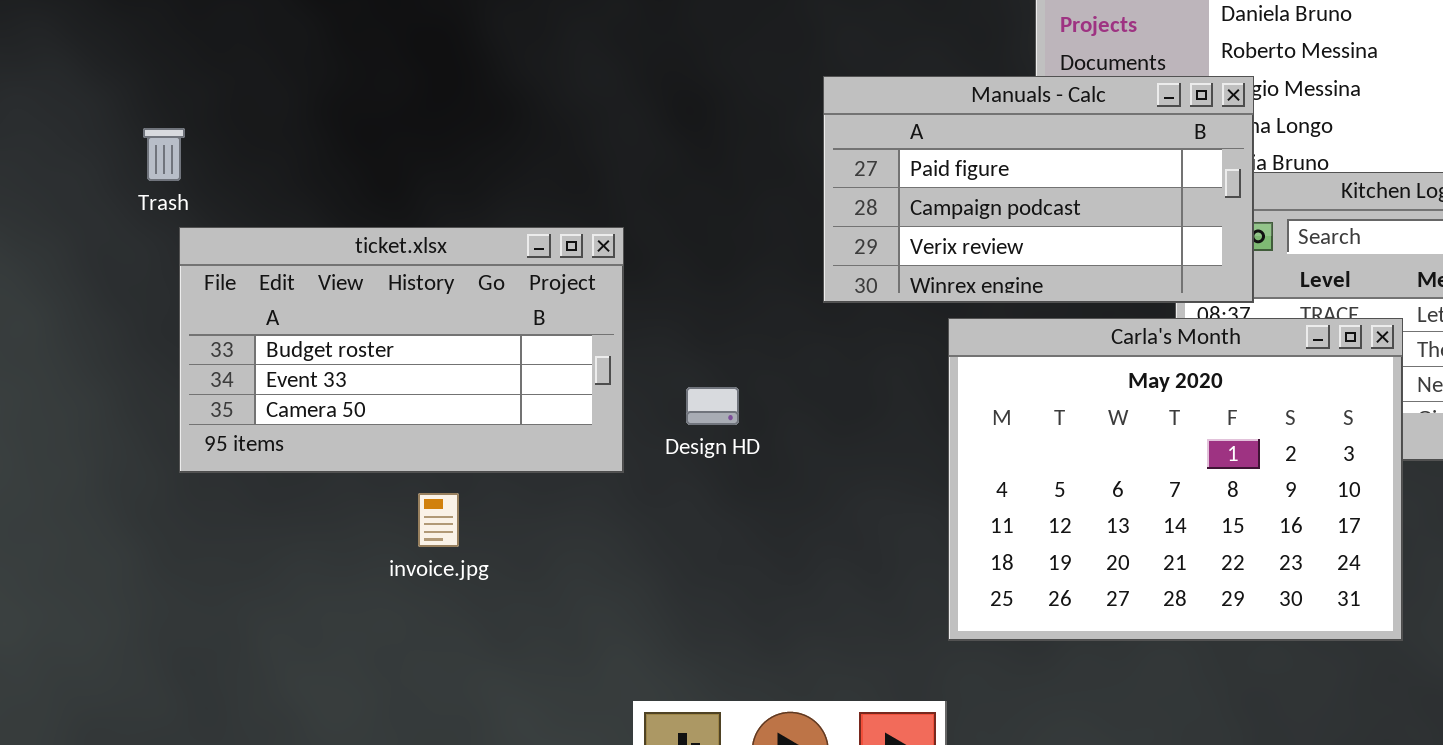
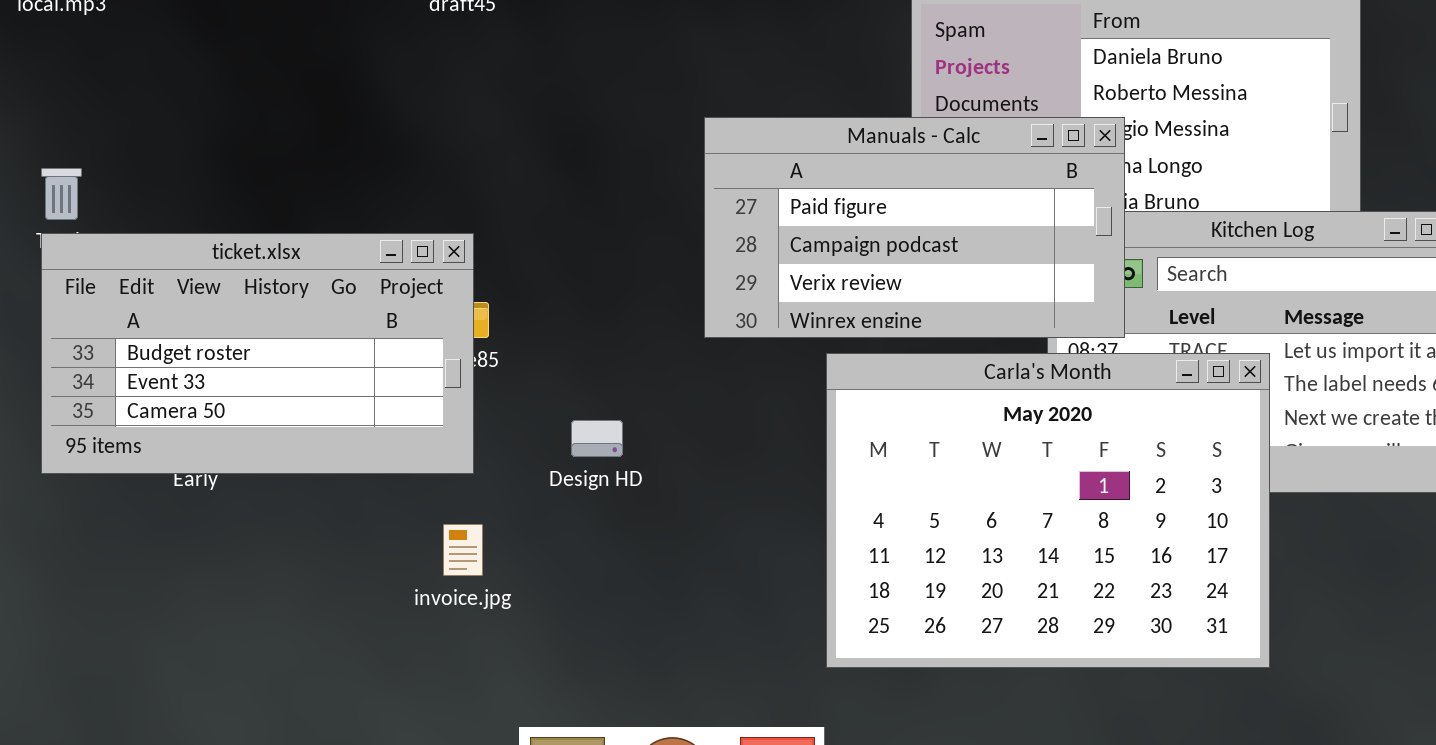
ticket.xlsx: [179,227,624,473] -> [41,233,474,474], moved
invoice.jpg: [418,493,459,547] -> [443,524,483,576], moved

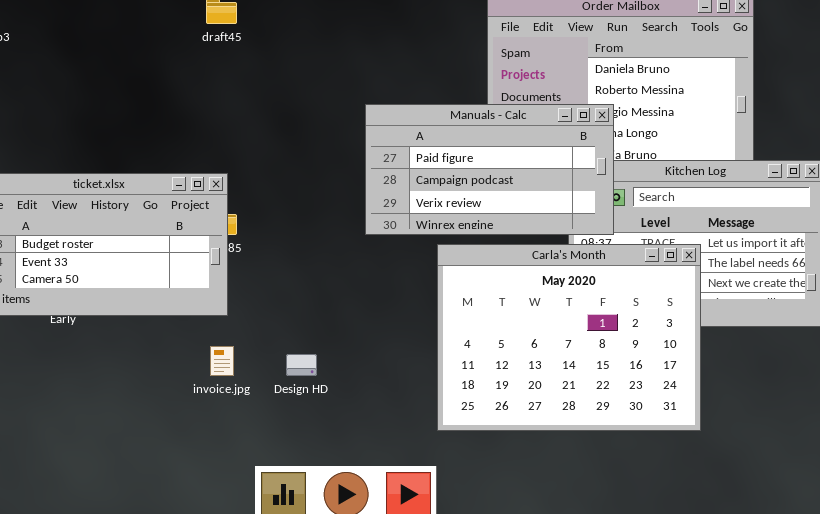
Design HD: [571,420,623,457] -> [286,354,317,376], moved

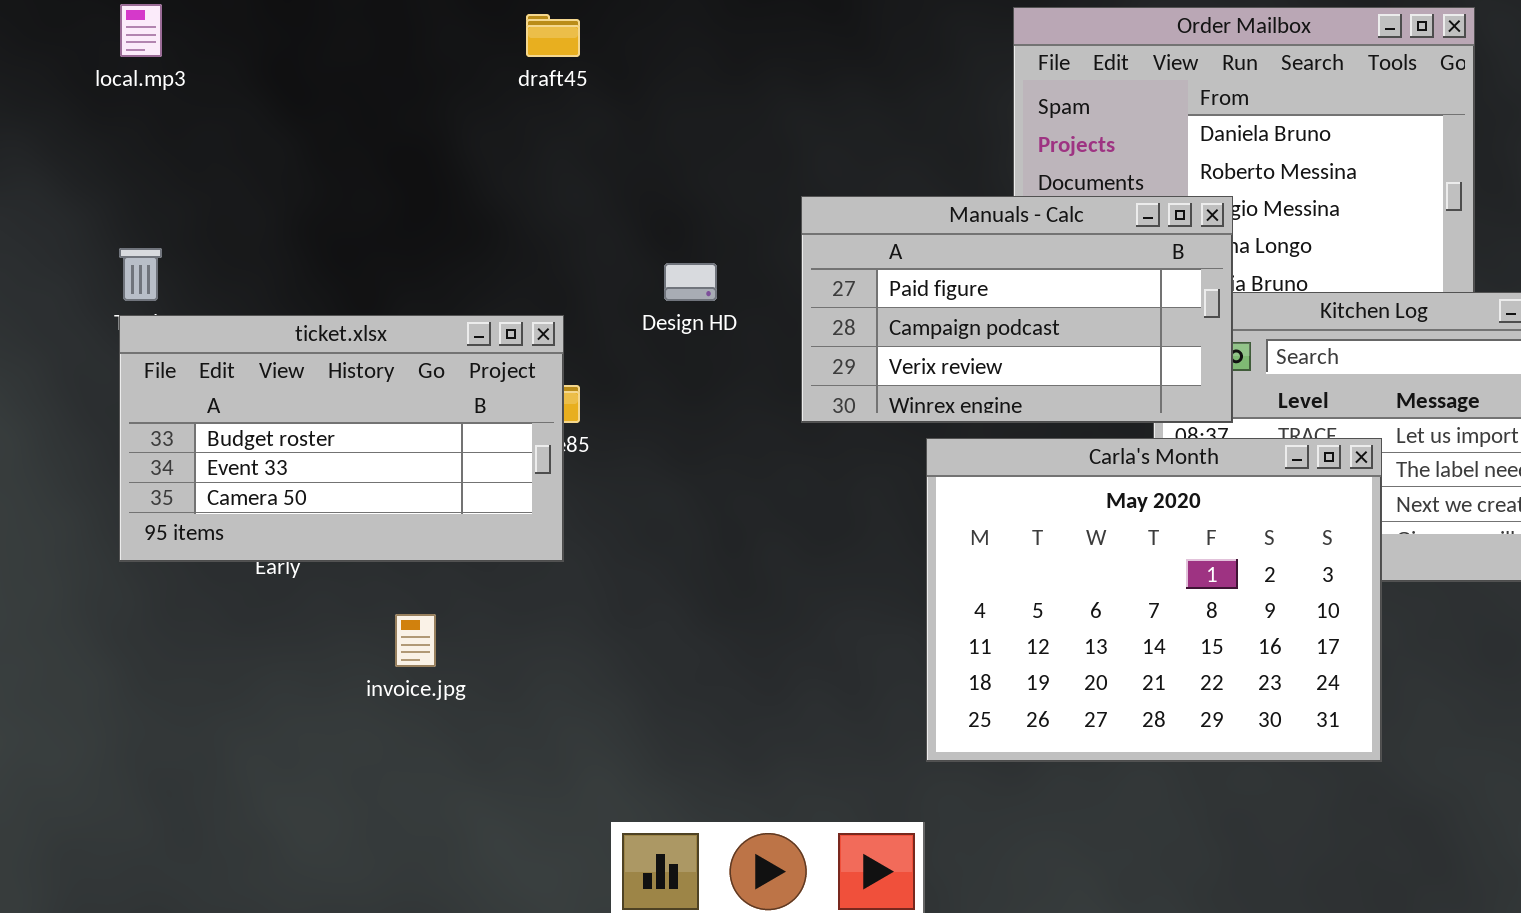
invoice.jpg: [210,346,234,376] -> [395,614,436,667], moved
Design HD: [286,354,317,376] -> [664,263,717,301], moved

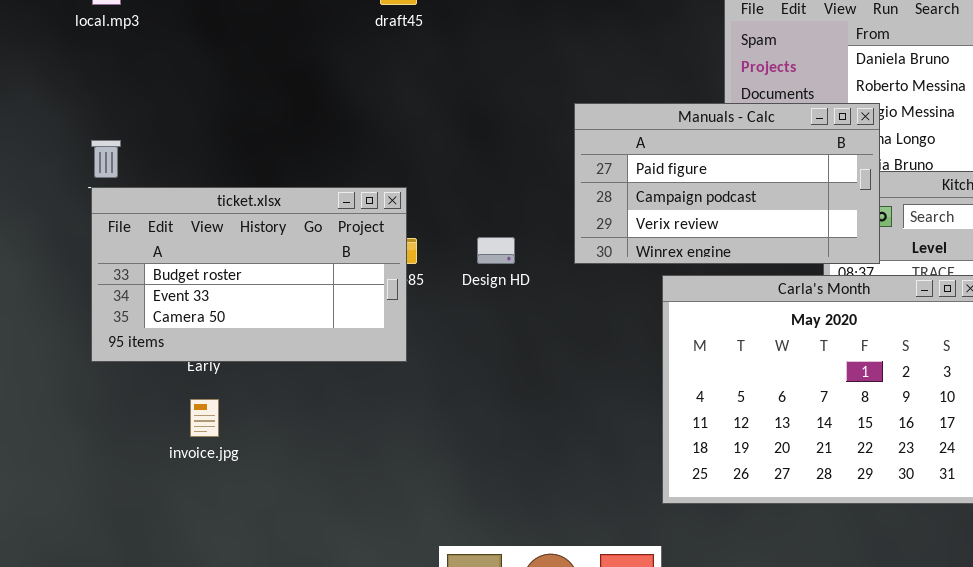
Design HD: [664,263,717,301] -> [477,237,515,264], moved
invoice.jpg: [395,614,436,667] -> [190,399,219,437], moved

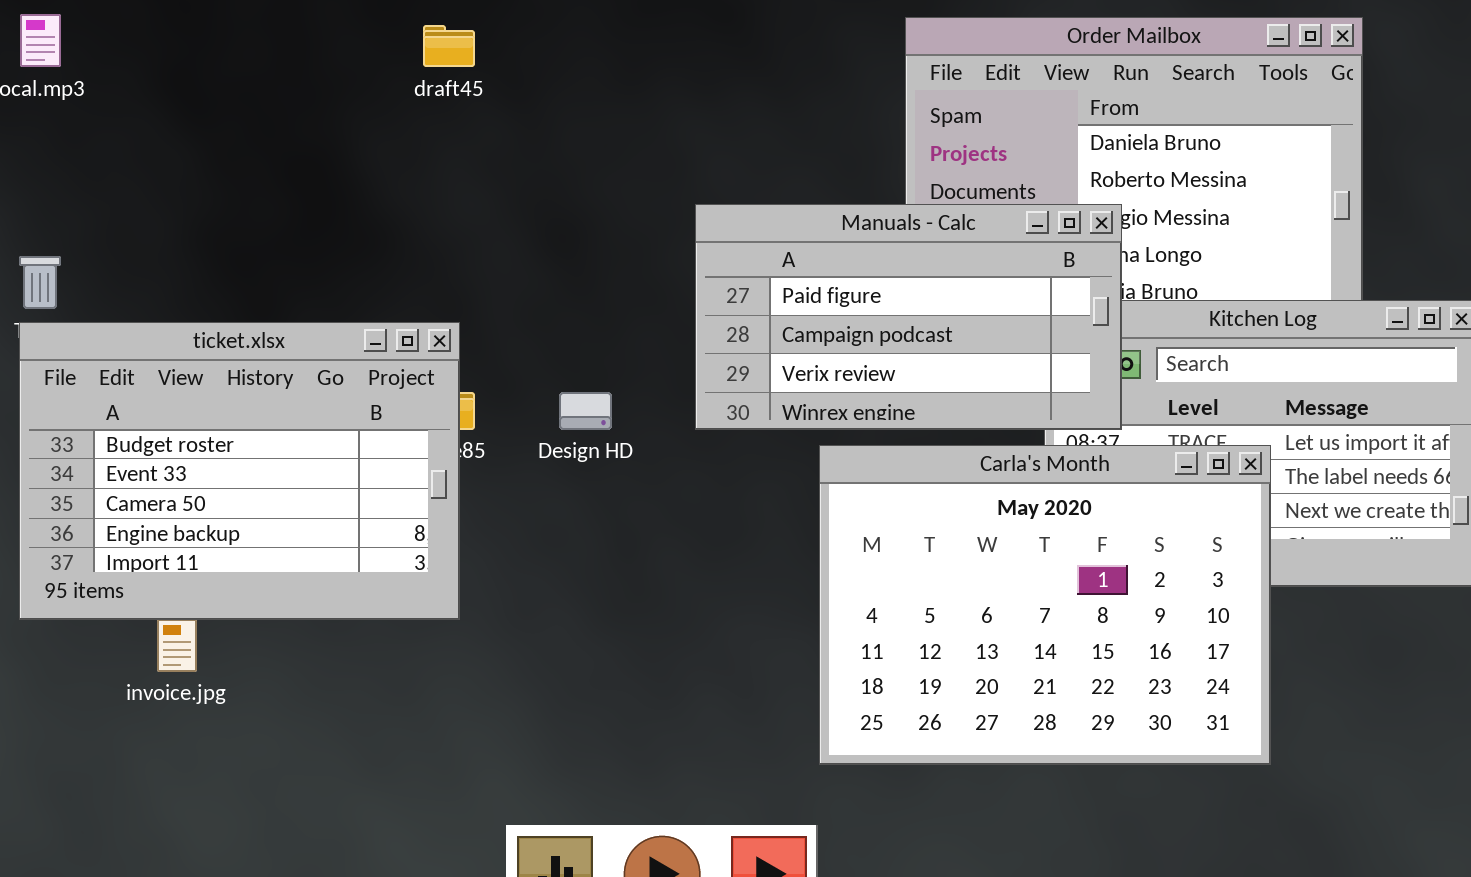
ticket.xlsx: [91,187,407,362] -> [19,322,460,620], resized

